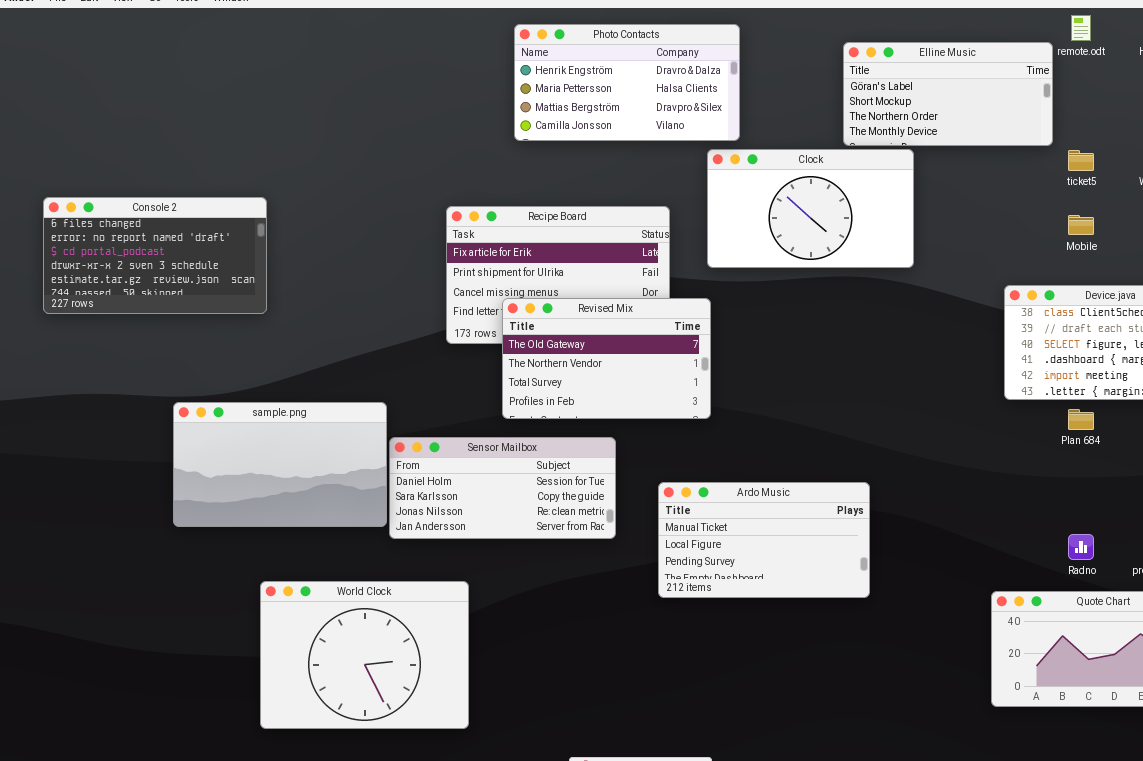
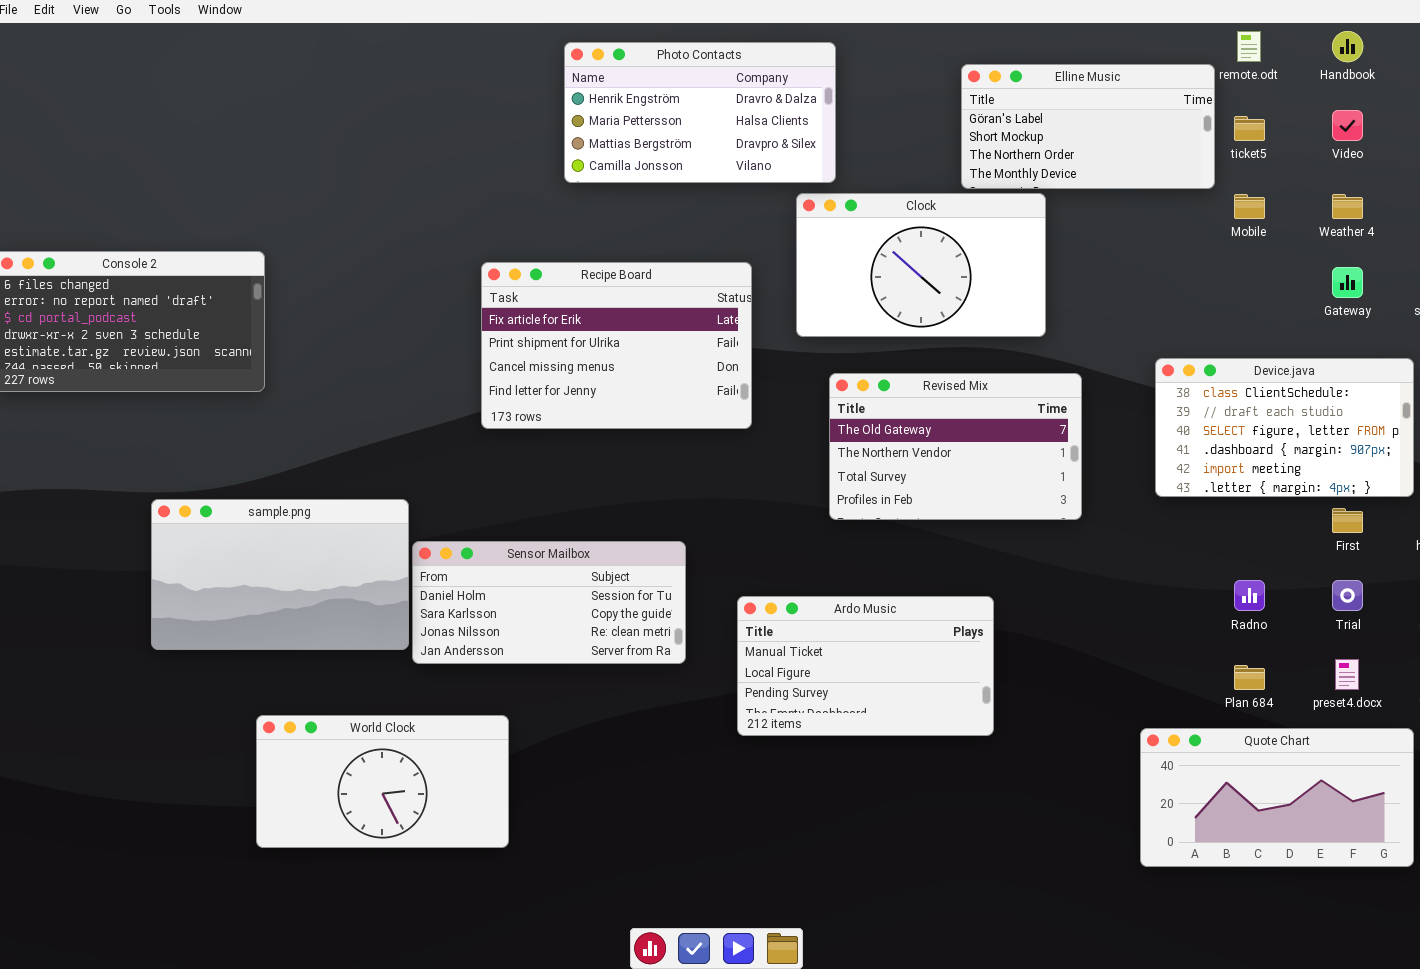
ticket5: [1068,150,1094,171] -> [1234,116,1265,141], moved
Mobile: [1068,215,1094,235] -> [1234,194,1265,219], moved
Revised Mix: [502,298,711,419] -> [829,373,1082,520], moved
Plan 684: [1068,409,1094,430] -> [1234,665,1265,690], moved
Radno: [1068,534,1094,560] -> [1234,580,1265,611], moved
World Clock: [260,581,469,729] -> [256,715,509,848], resized

